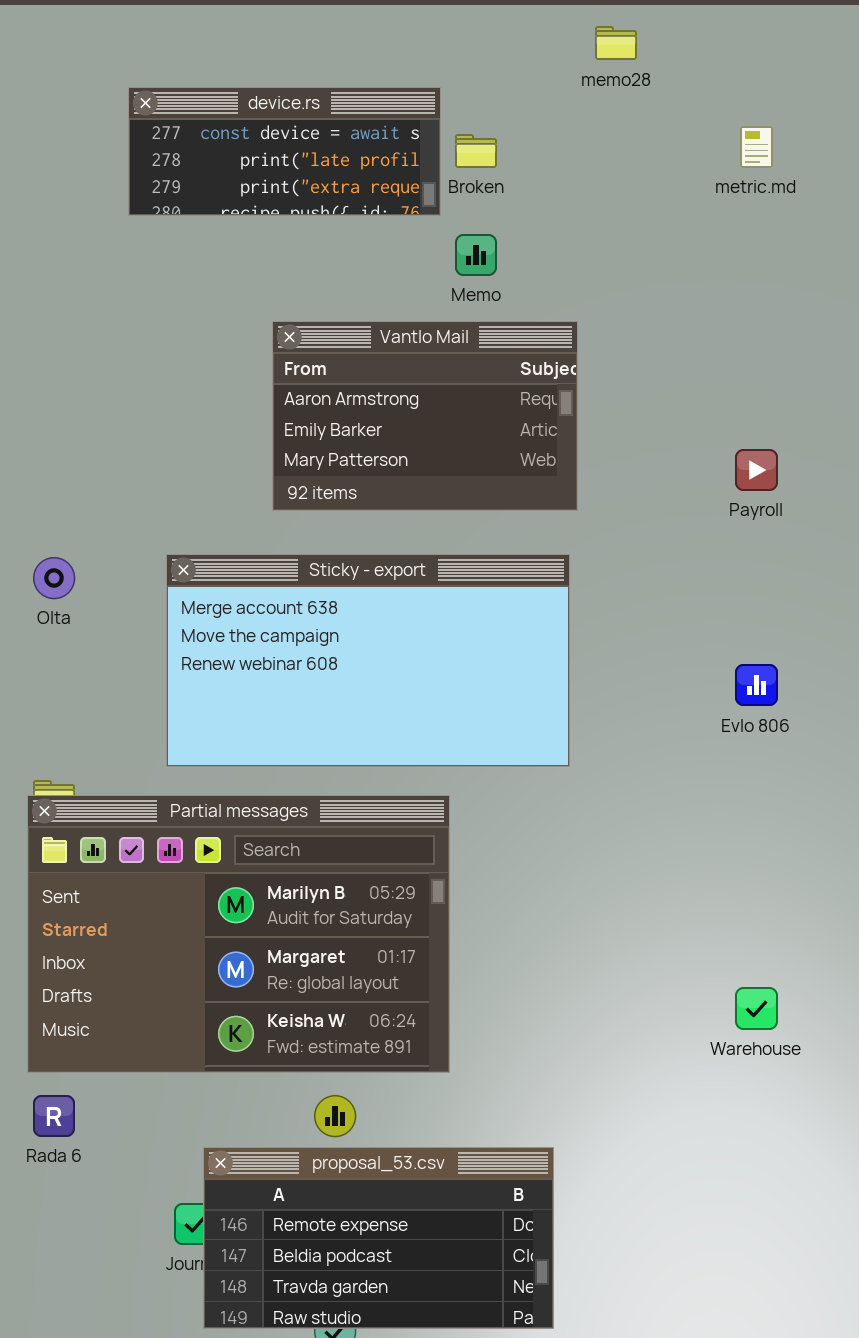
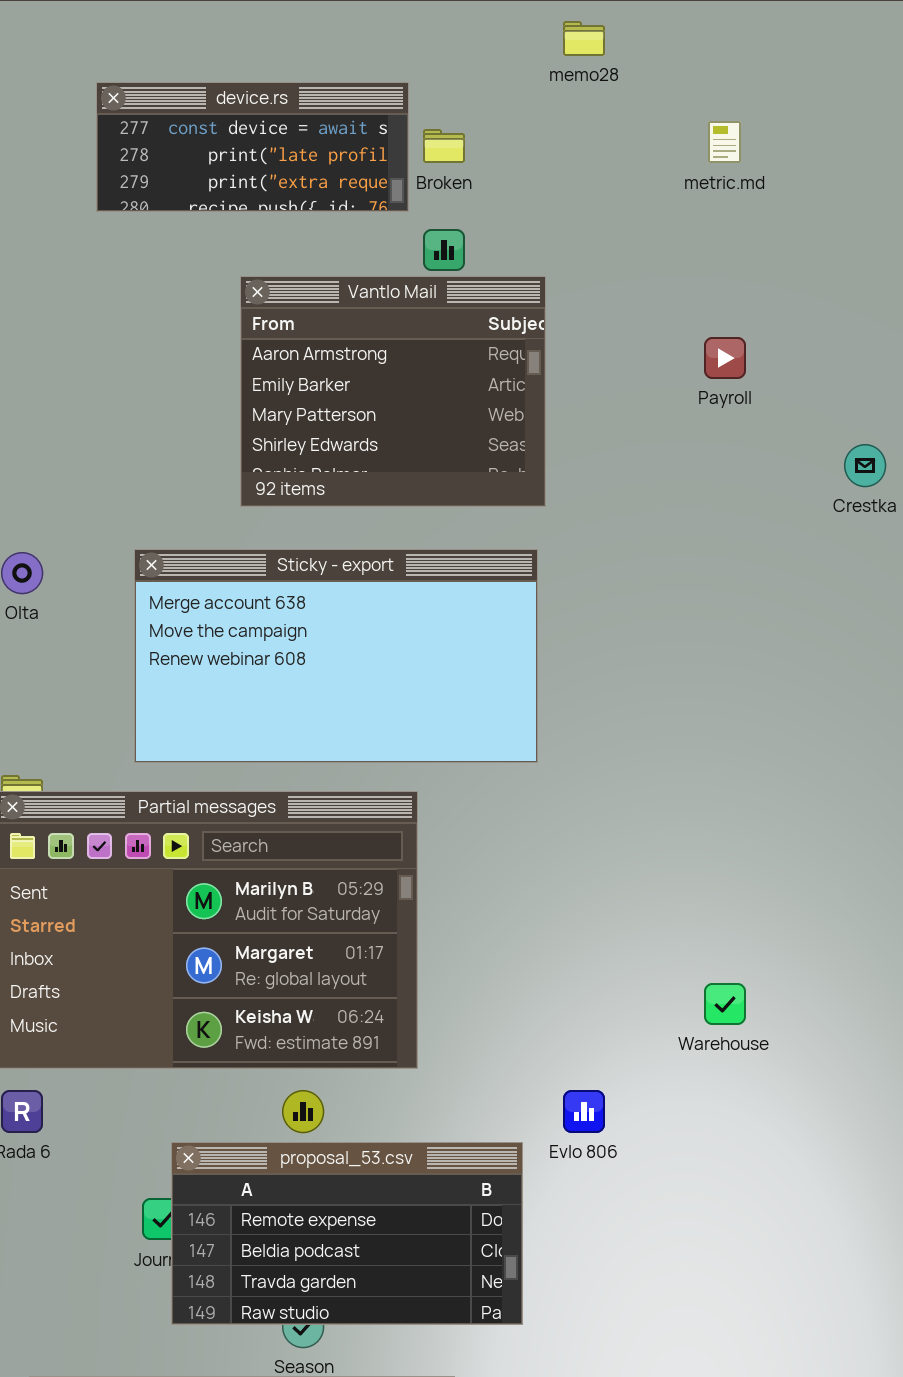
Vantlo Mail: [272,321,578,511] -> [240,276,546,507], resized
Payroll: [735,449,778,491] -> [704,337,746,379], moved
Evlo 806: [735,664,778,706] -> [563,1090,605,1133], moved

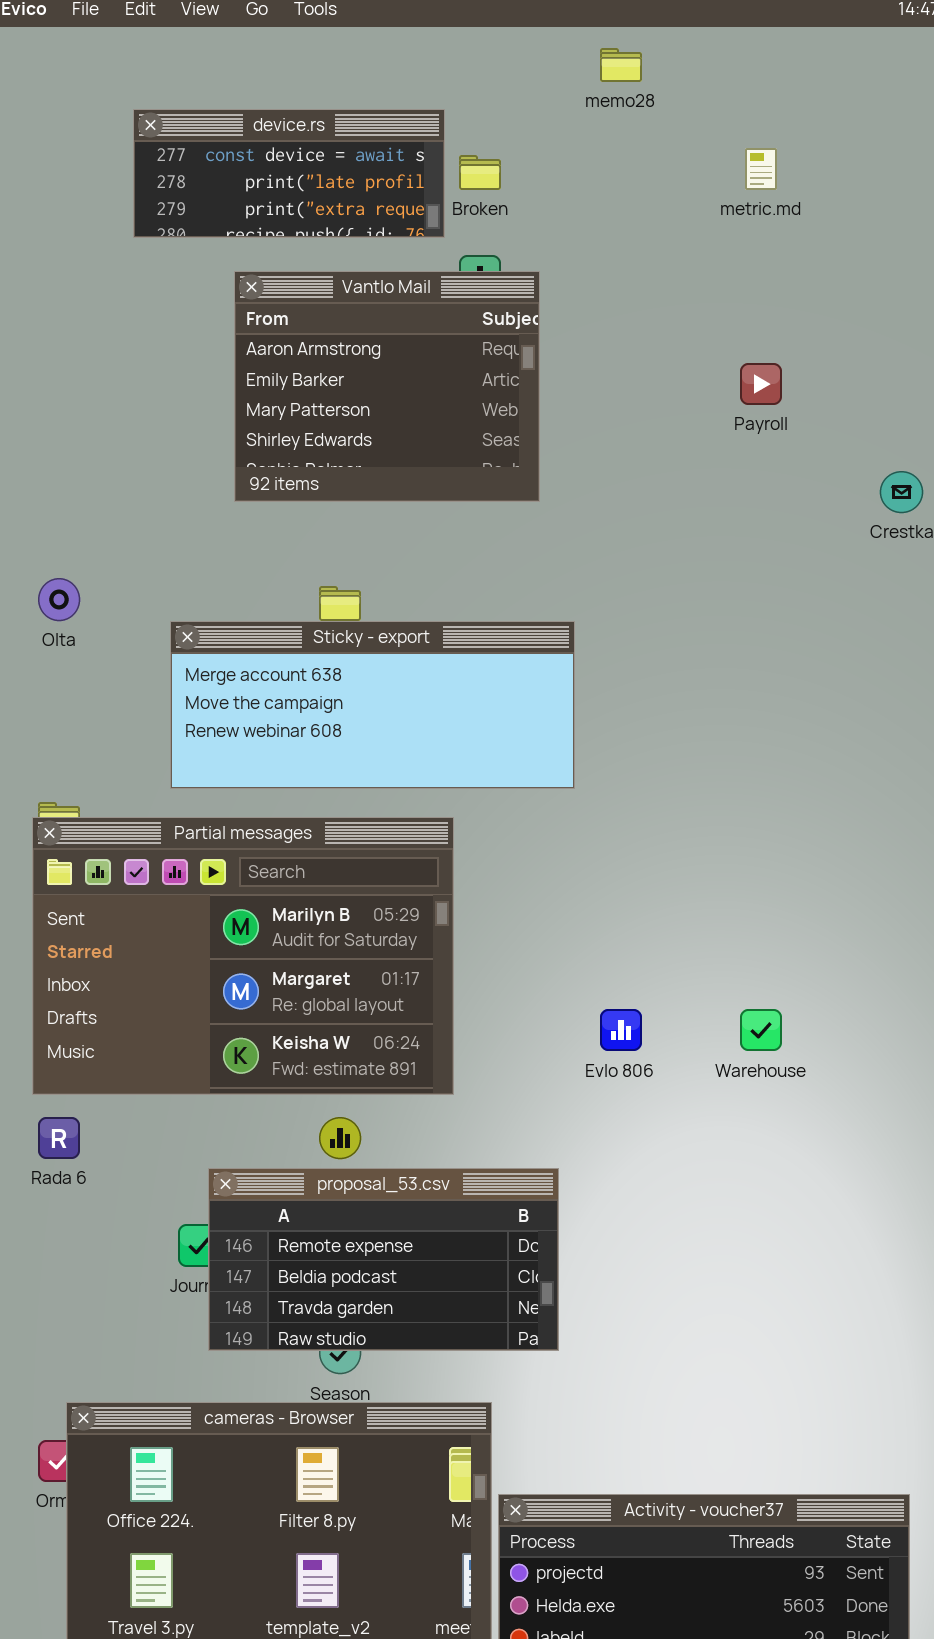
Vantlo Mail: [240,276,546,507] -> [234,271,540,502], moved
Sticky - export: [134,549,538,763] -> [170,621,575,789], resized
Evlo 806: [563,1090,605,1133] -> [600,1009,642,1051], moved

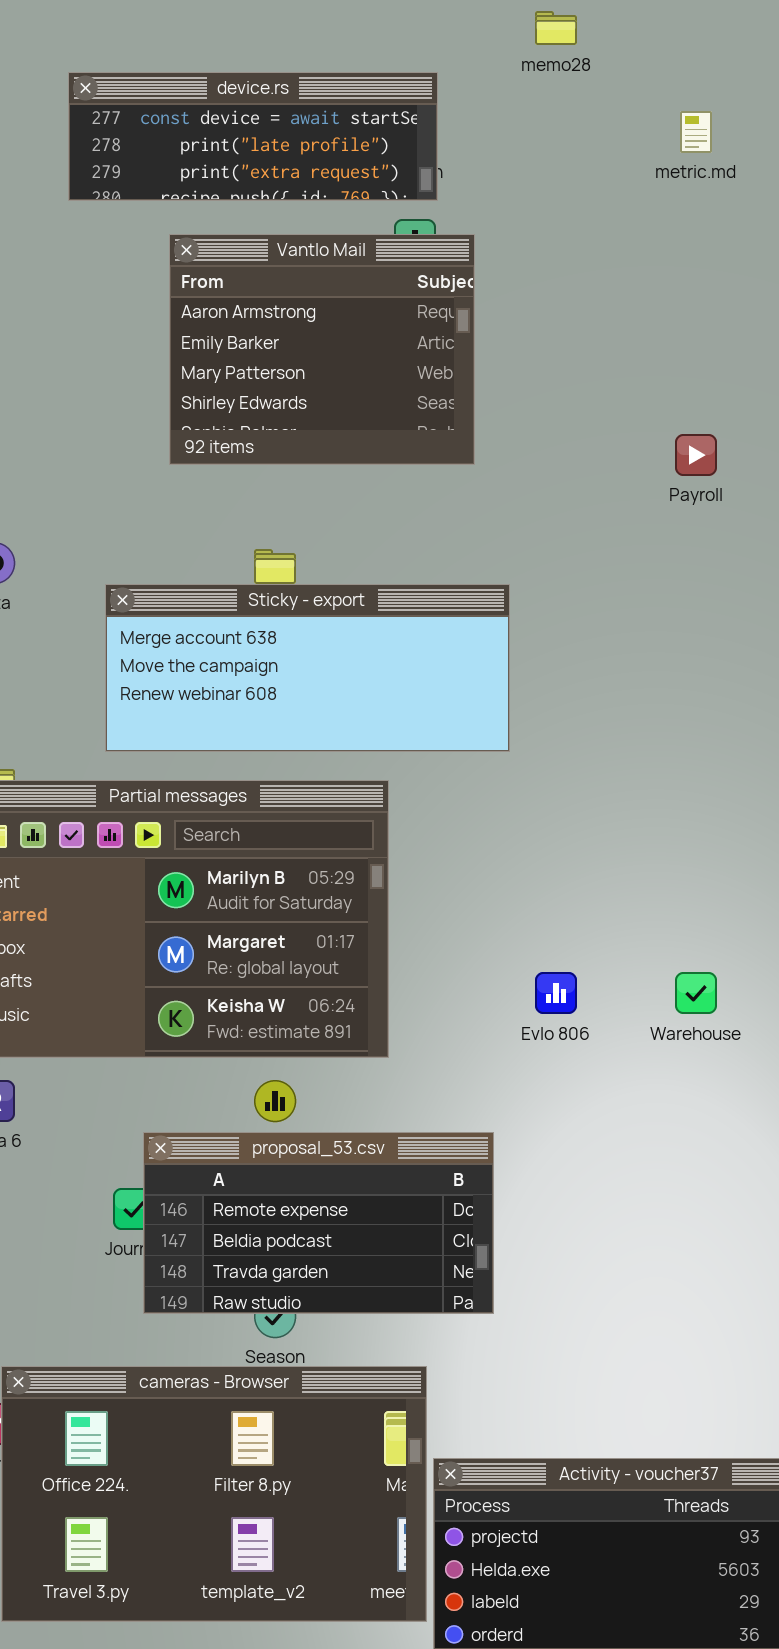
device.rs: [133,109,445,238] -> [68,72,438,201], resized
Payroll: [740,363,782,405] -> [675,434,717,476], moved

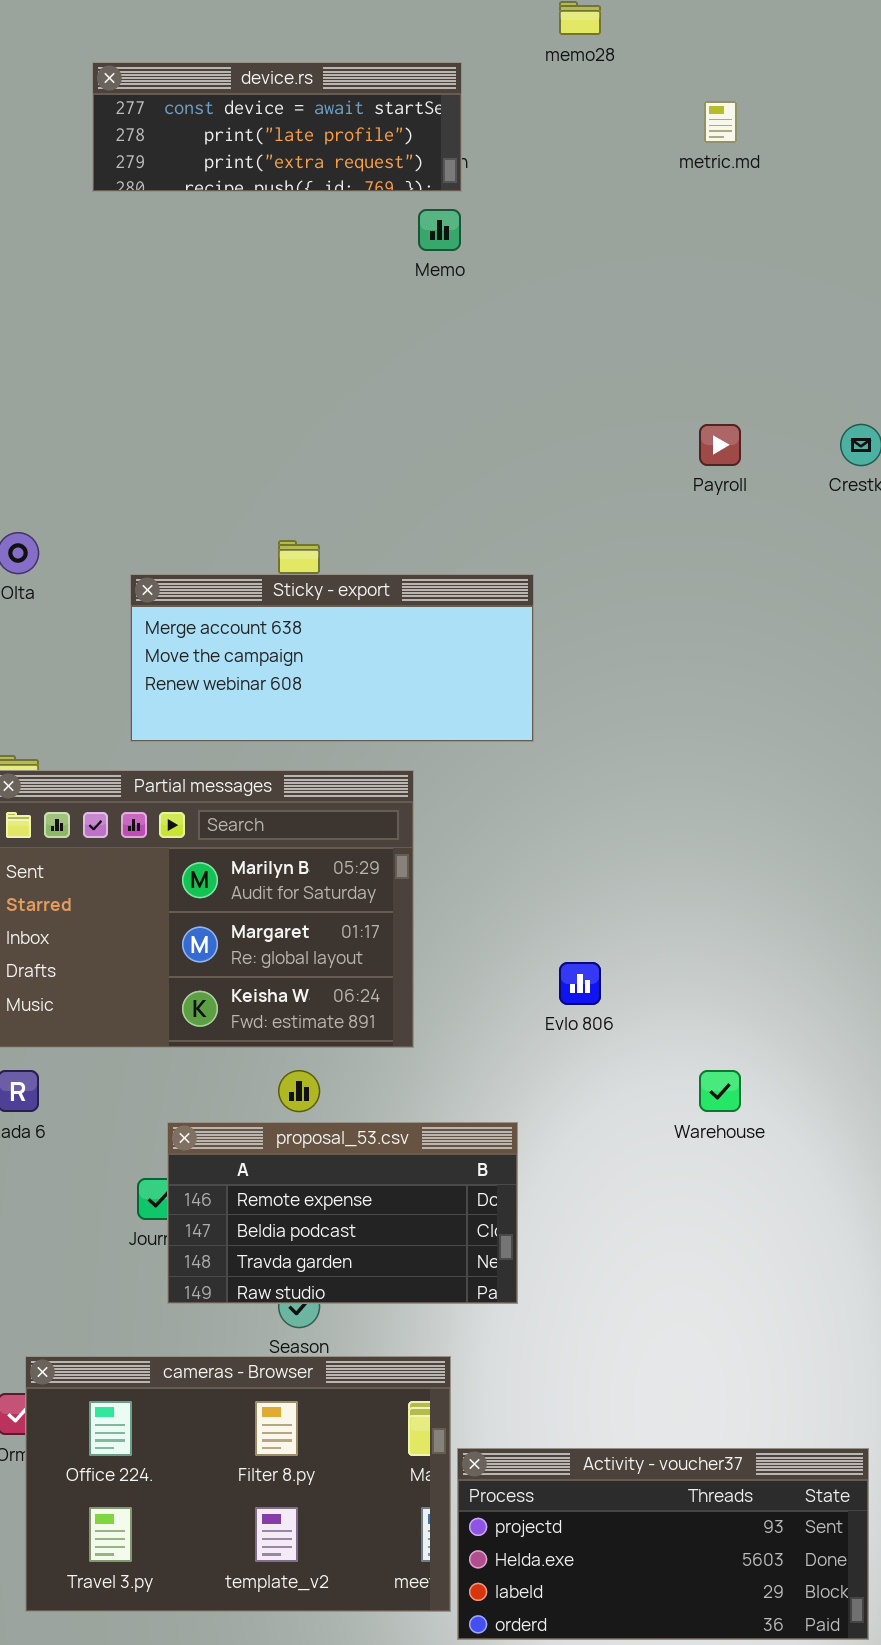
Vantlo Mail: [169,234,475,465] -> none, closed
Warehouse: [675,972,717,1014] -> [699,1070,741,1112], moved

